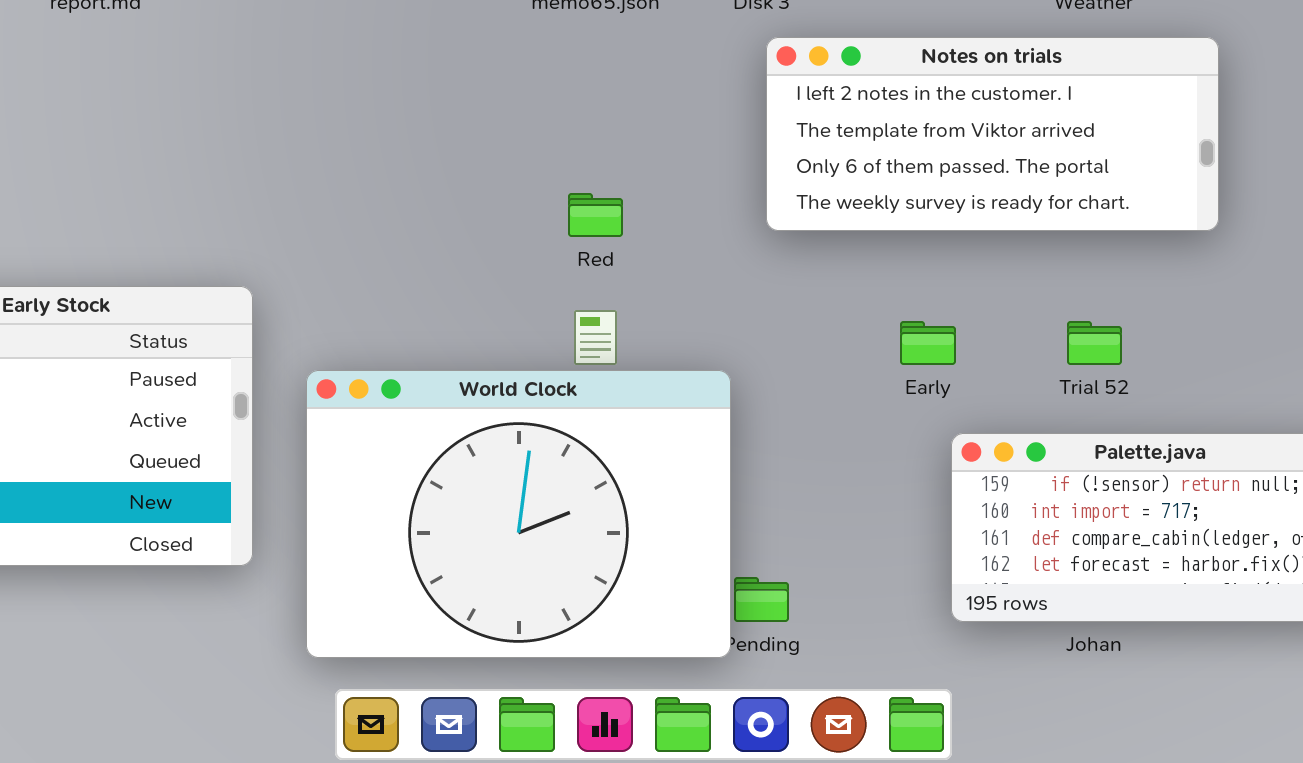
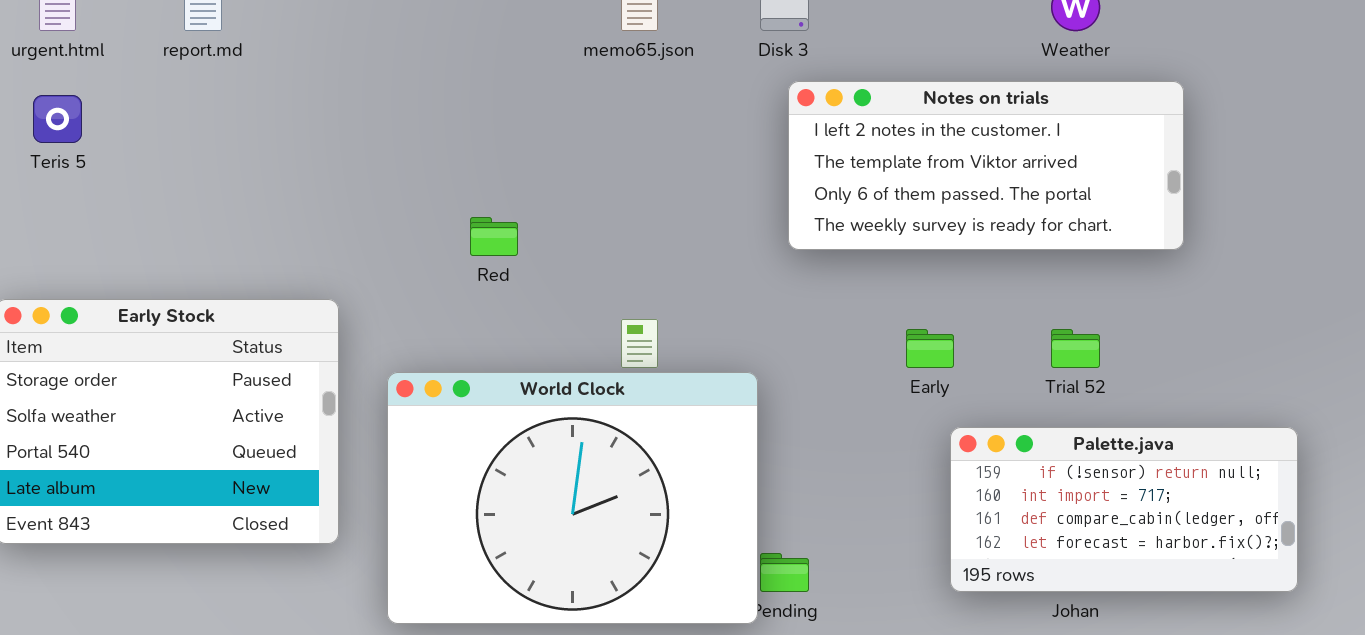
Red: [568,193,623,237] -> [470,217,518,256], moved

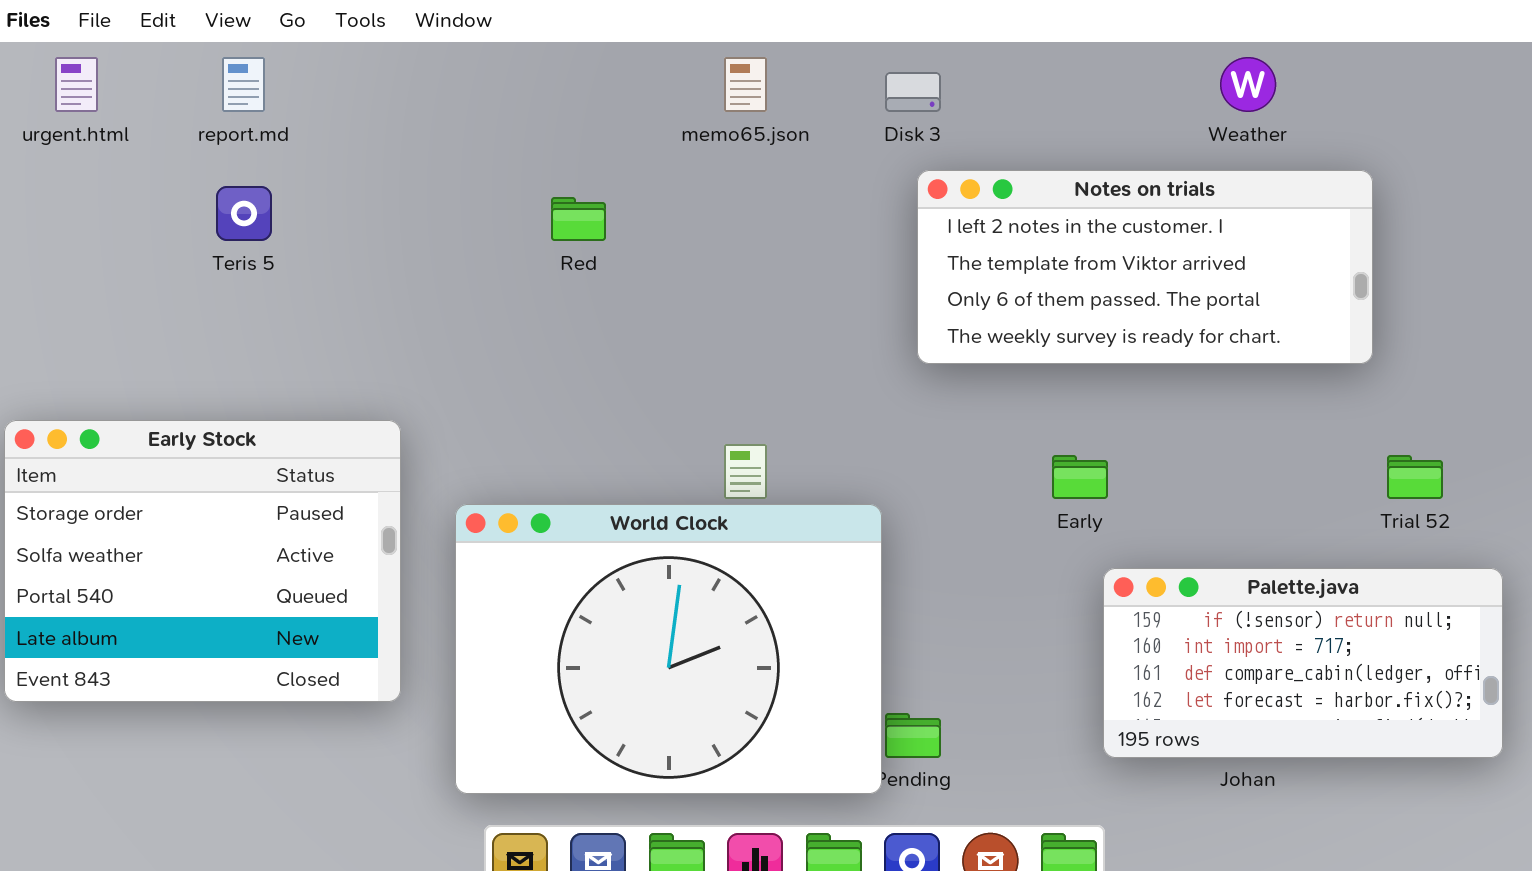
Teris 5: [33,95,82,143] -> [216,186,272,241], moved
Red: [470,217,518,256] -> [551,197,606,241], moved
Trial 52: [1051,329,1100,368] -> [1387,455,1443,499], moved

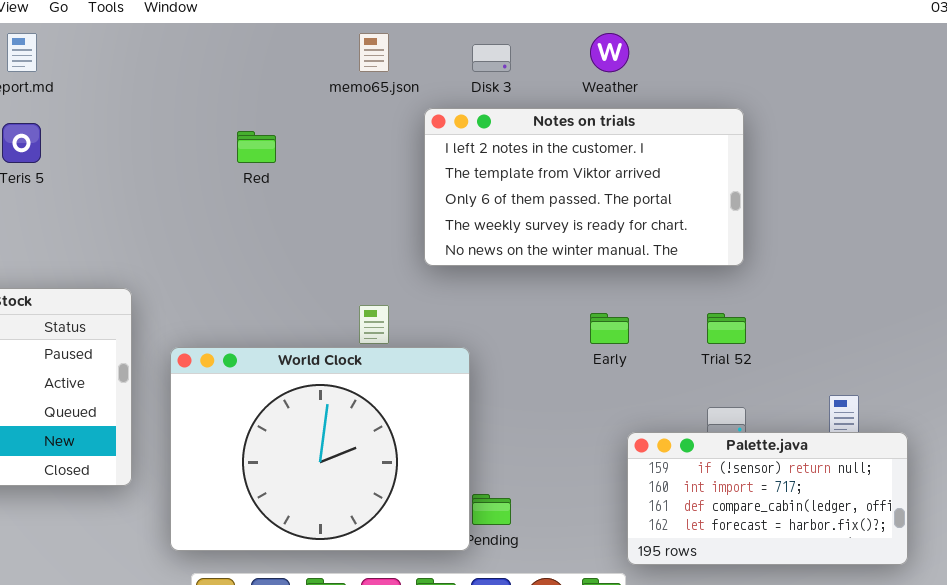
Weather: [1220,57,1276,112] -> [590,33,629,72], moved
Notes on trials: [917,170,1373,364] -> [424,108,744,266], moved, resized
Trial 52: [1387,455,1443,499] -> [707,313,746,344], moved
Palette.java: [1103,568,1503,758] -> [627,432,908,565], moved

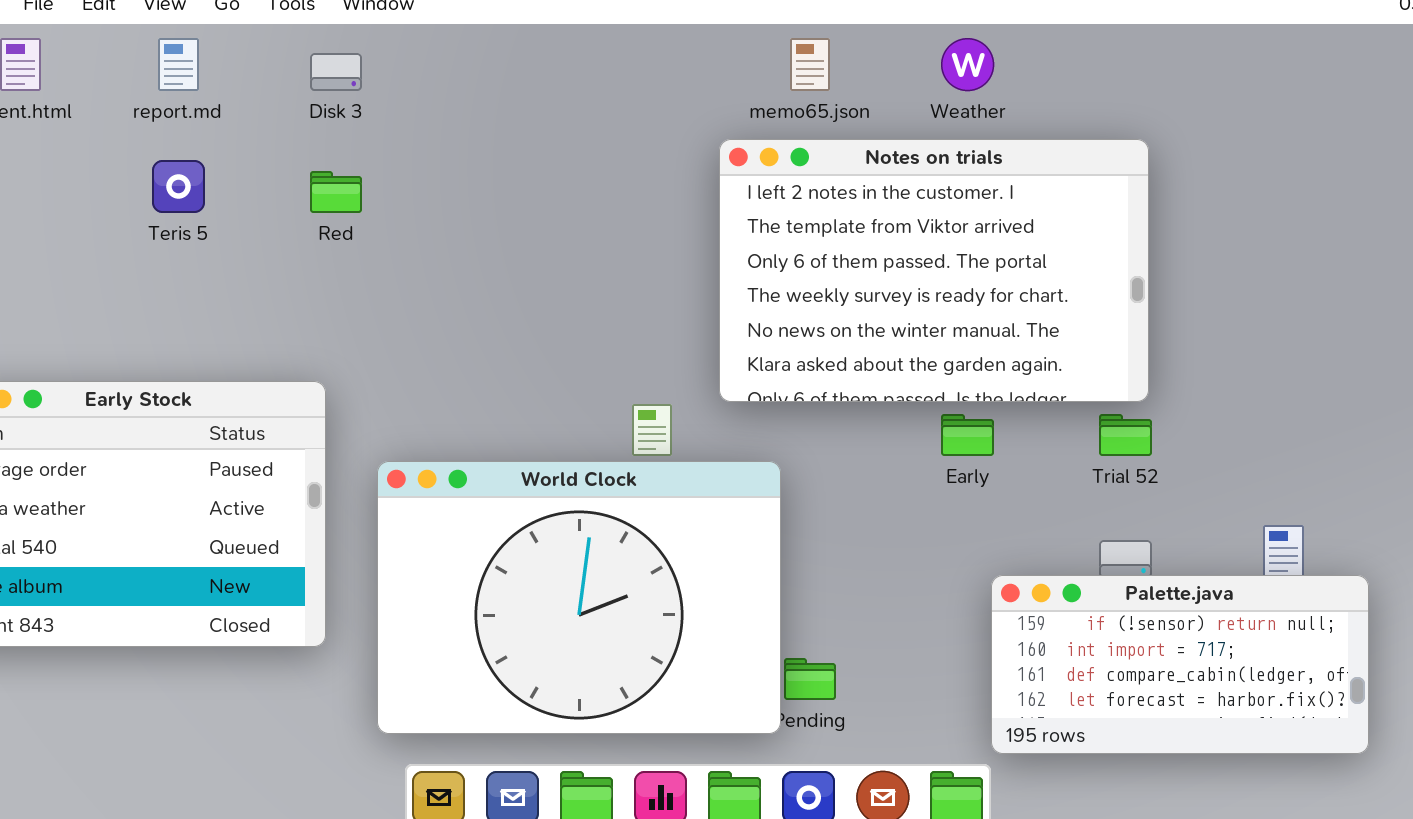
memo65.json: [359,33,389,72] -> [790,38,830,91], moved
Disk 3: [472,44,511,72] -> [310,53,362,91], moved
Notes on trials: [424,108,744,266] -> [719,139,1149,402], resized
Red: [237,131,276,163] -> [310,171,362,213], moved

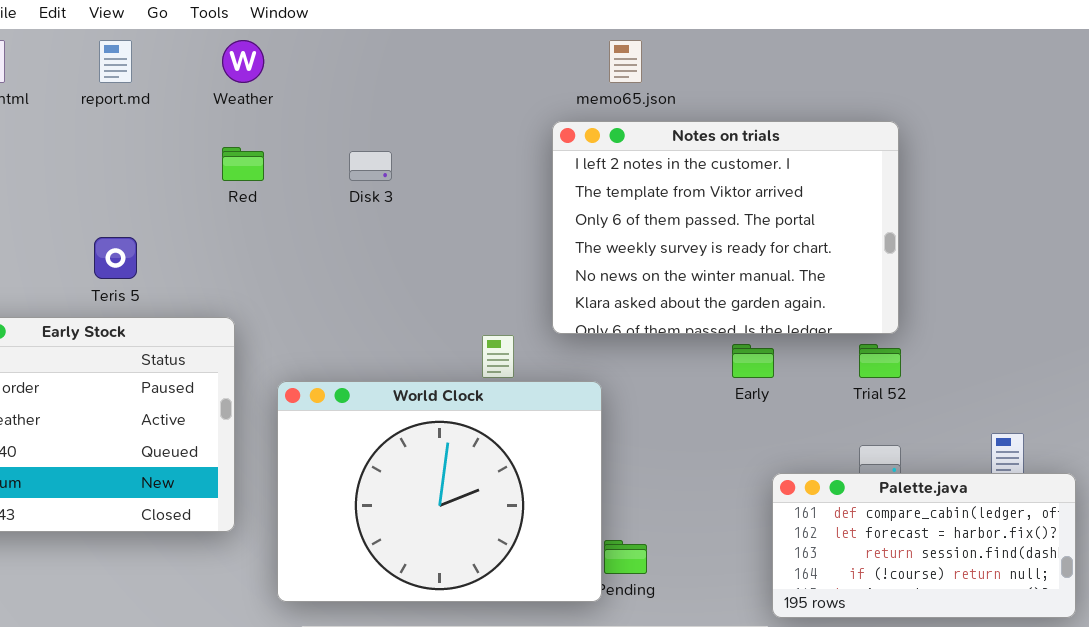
Weather: [941,38,994,91] -> [222,40,264,83], moved
Disk 3: [310,53,362,91] -> [349,151,392,181], moved
Teris 5: [152,160,205,213] -> [94,237,137,279], moved
Palette.java: [991,575,1369,754] -> [772,473,1076,618], scrolled down 2 rows

